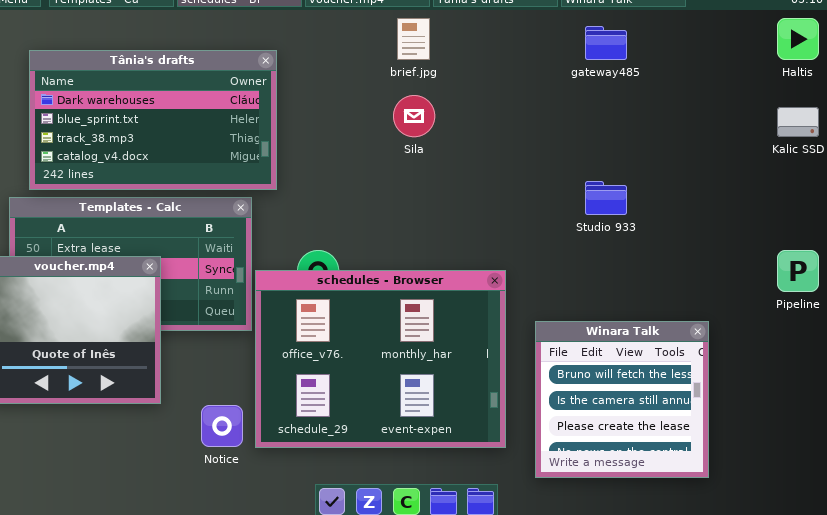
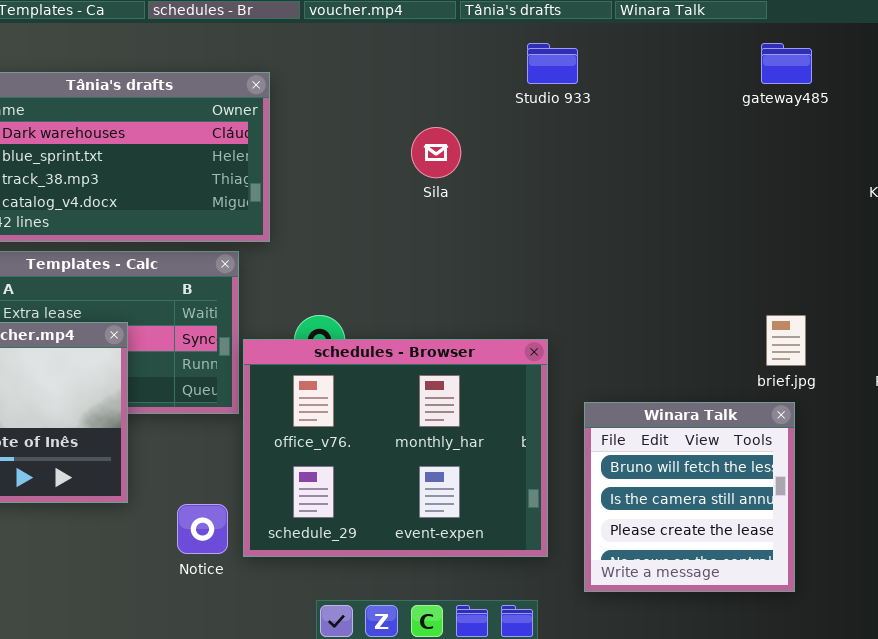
brief.jpg: [397,18,430,60] -> [766,315,806,366], moved
gateway485: [585,26,627,60] -> [761,43,812,84], moved
Studio 933: [585,181,627,215] -> [527,43,578,84], moved

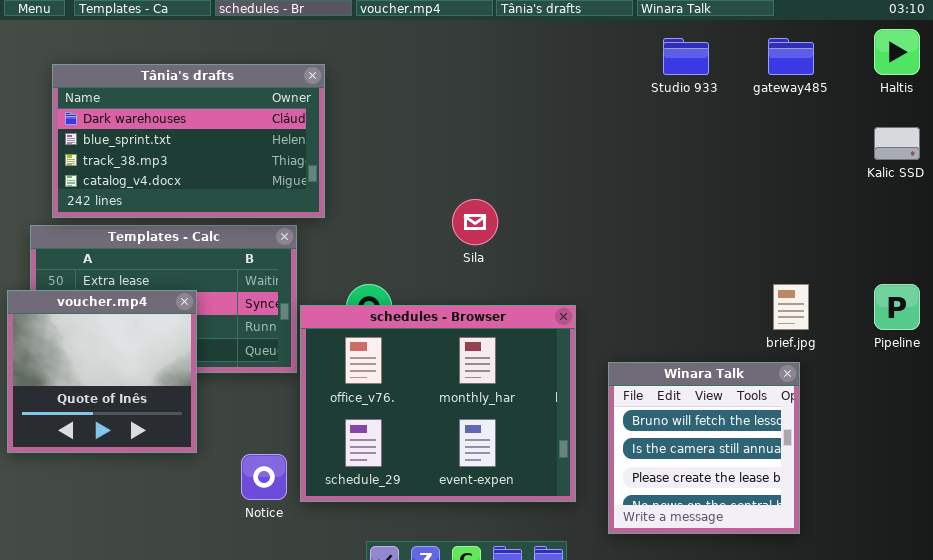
Studio 933: [527,43,578,84] -> [663,38,709,75], moved
Sila: [411,127,461,178] -> [452,199,498,245], moved

